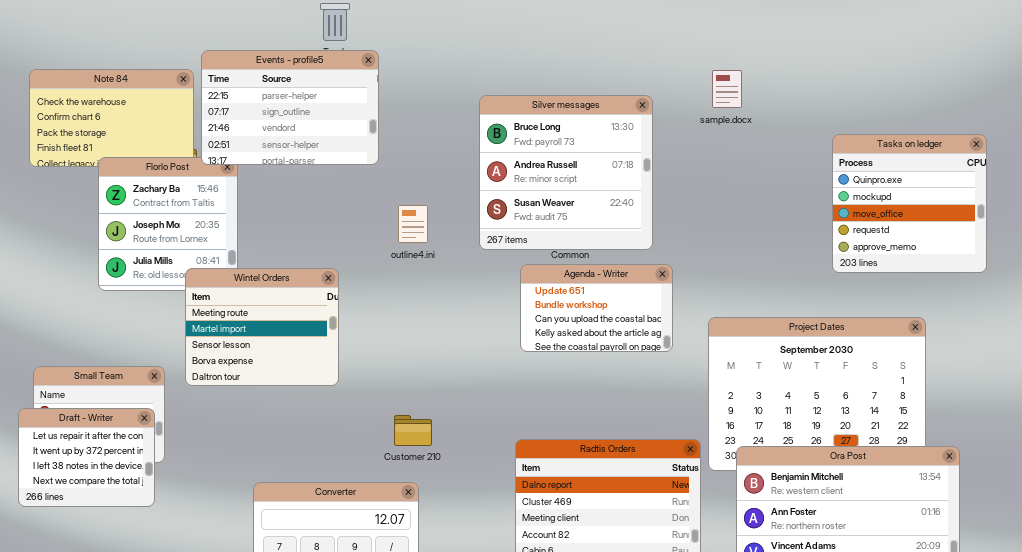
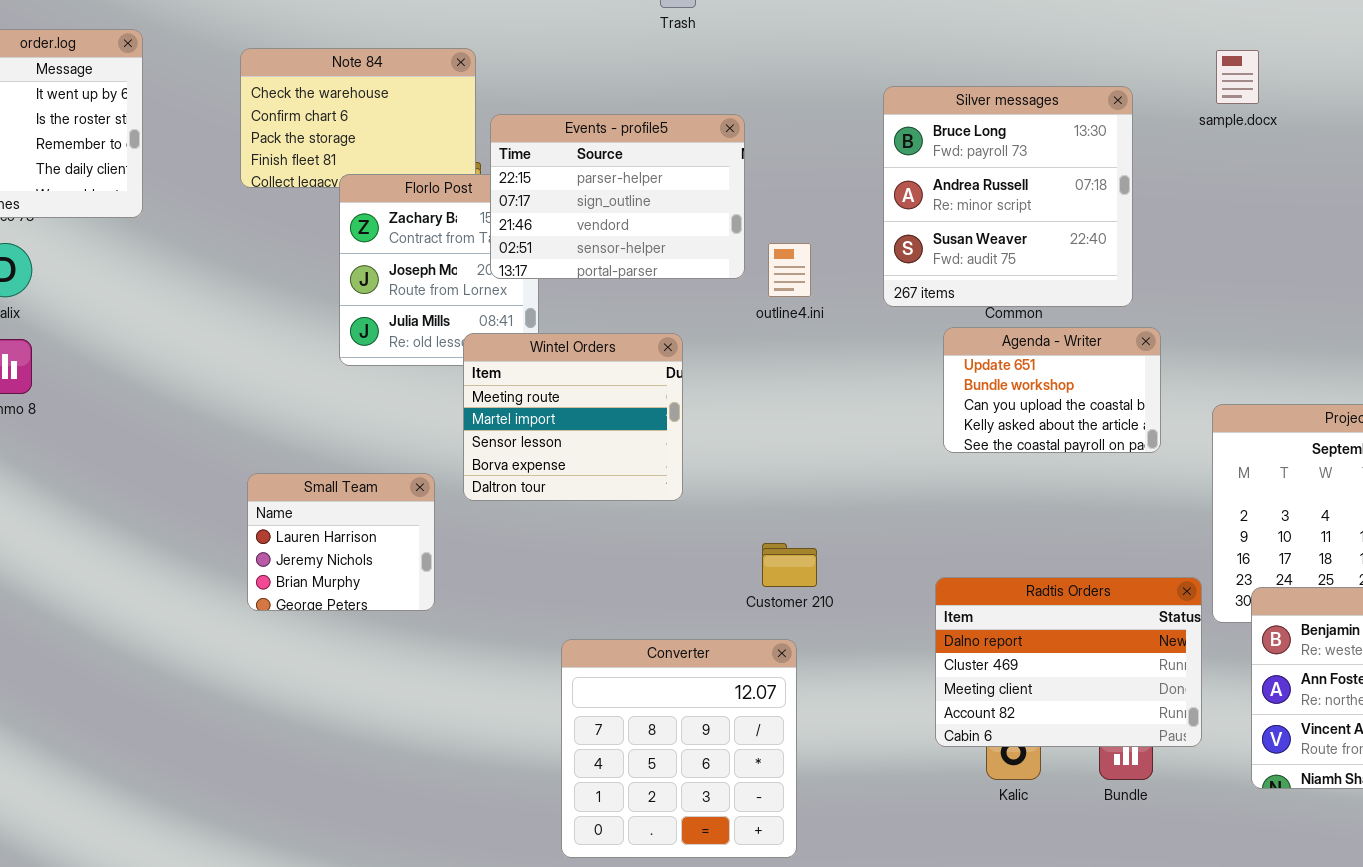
Events - profile5: [201,50,379,165] -> [490,114,745,279], moved
Draft - Writer: [18,408,155,507] -> none, closed

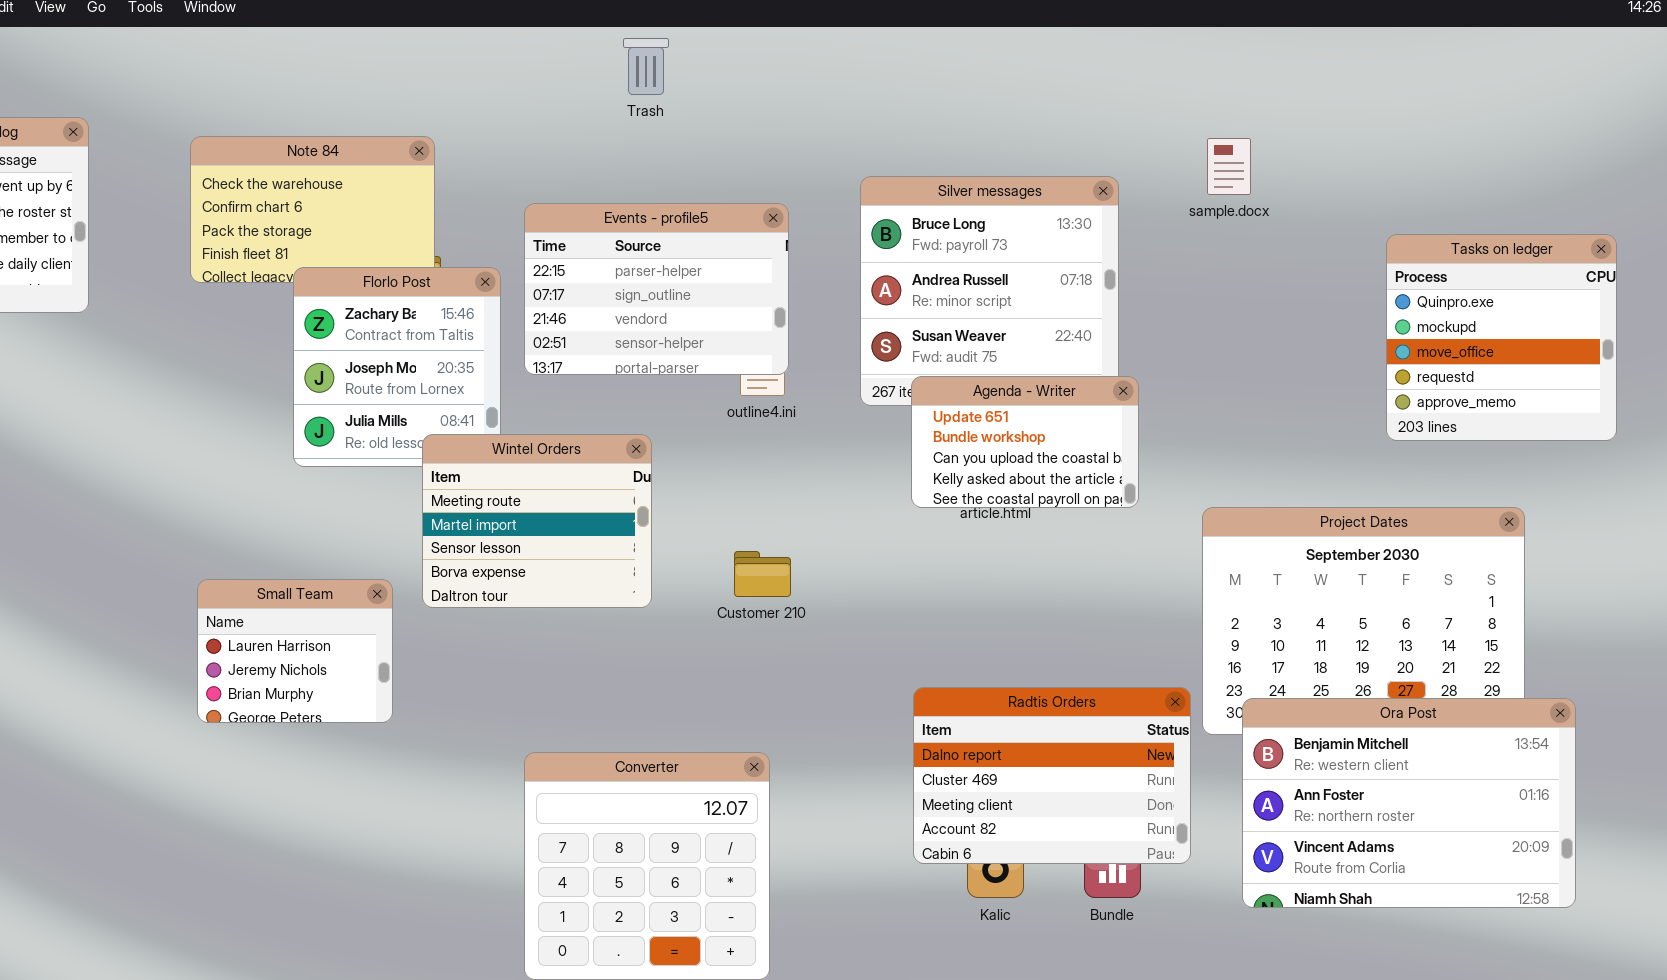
Events - profile5: [490,114,745,279] -> [524,203,789,375], moved
Agenda - Writer: [943,327,1161,453] -> [911,376,1139,508], moved
Customer 210: [762,543,817,587] -> [734,551,791,597], moved

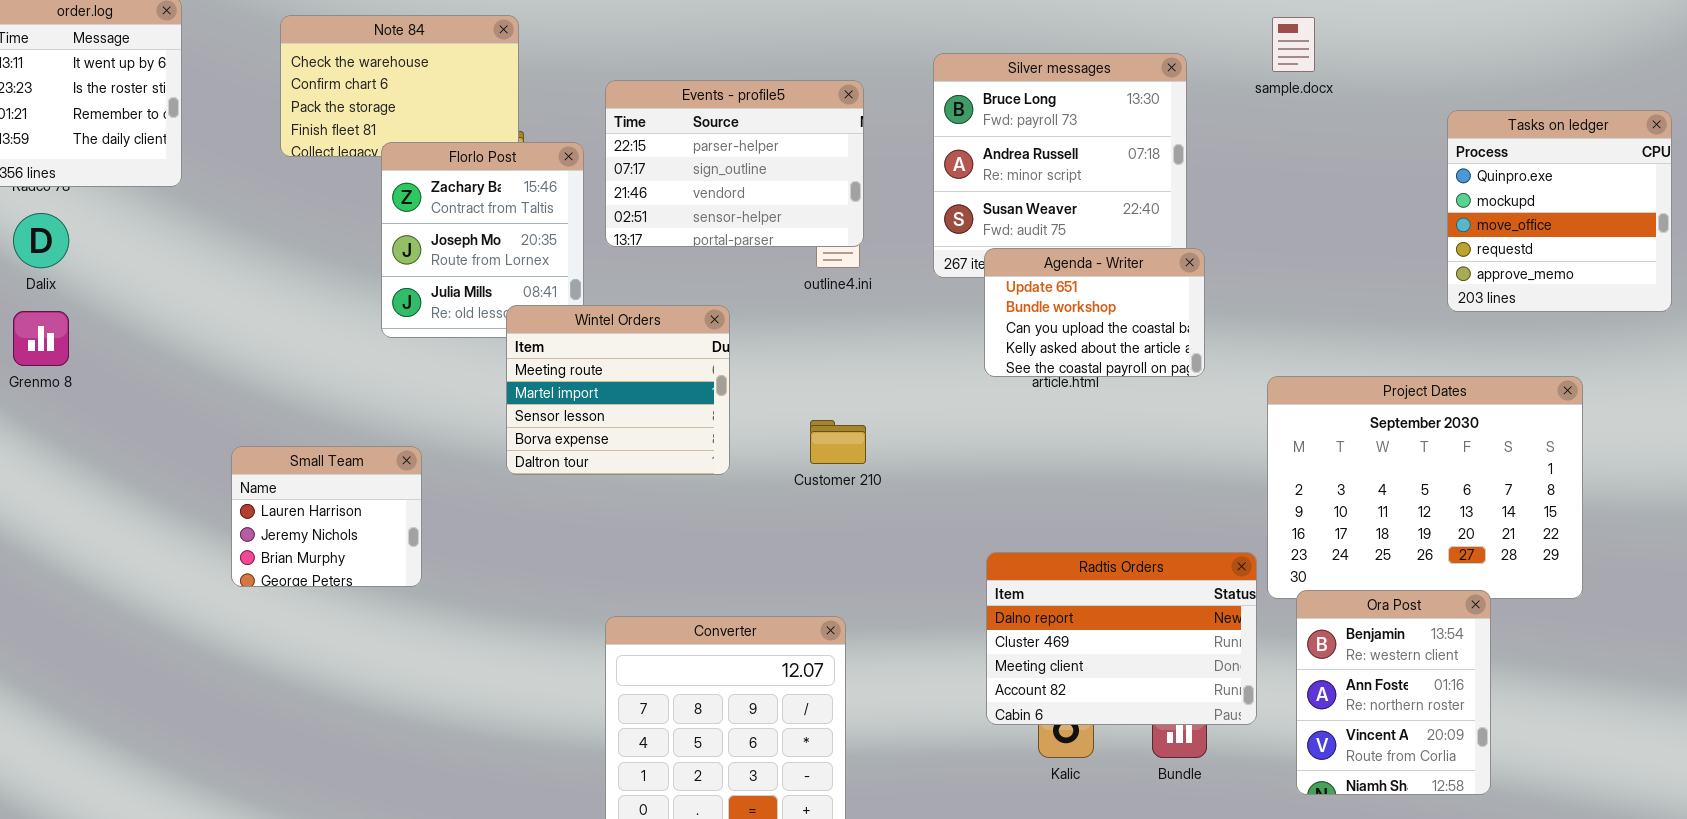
Small Team: [197,579,393,723] -> [231,446,422,587], moved
Ora Post: [1242,698,1576,908] -> [1296,590,1491,795], moved, resized

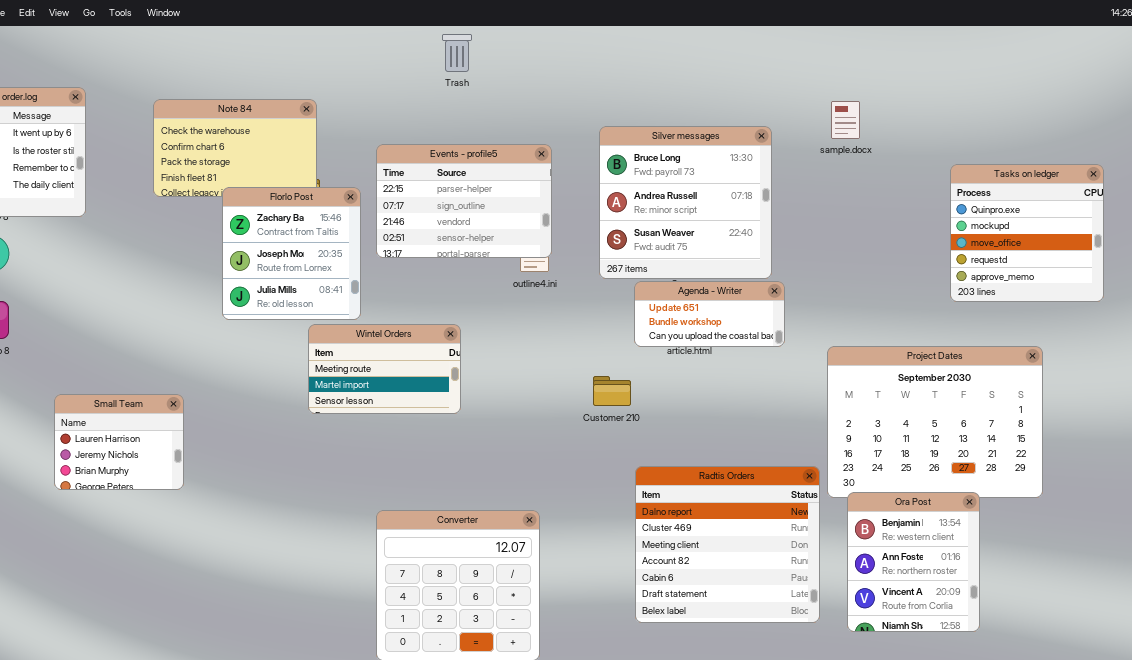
Agenda - Writer: [984,248,1205,377] -> [634,281,785,347], resized
Wintel Orders: [506,305,730,475] -> [308,324,461,414], resized
Customer 210: [810,420,866,464] -> [593,376,631,406], moved
Small Team: [231,446,422,587] -> [54,394,184,490], moved
Radtis Orders: [986,552,1257,725] -> [635,466,820,623], resized

